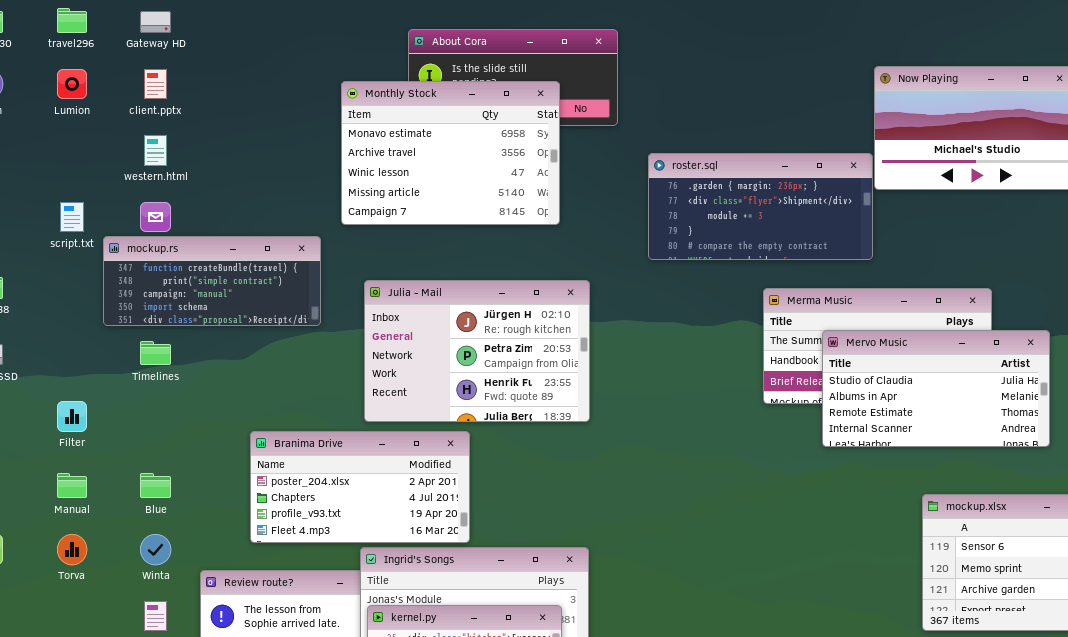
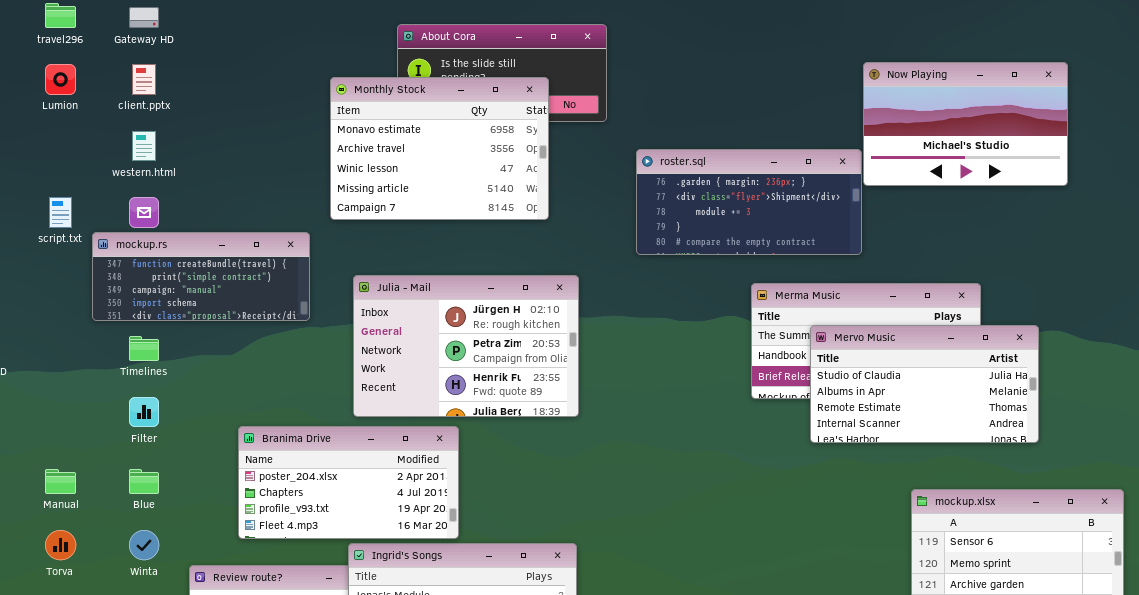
Filter: [57,401,87,432] -> [129,397,159,427], moved

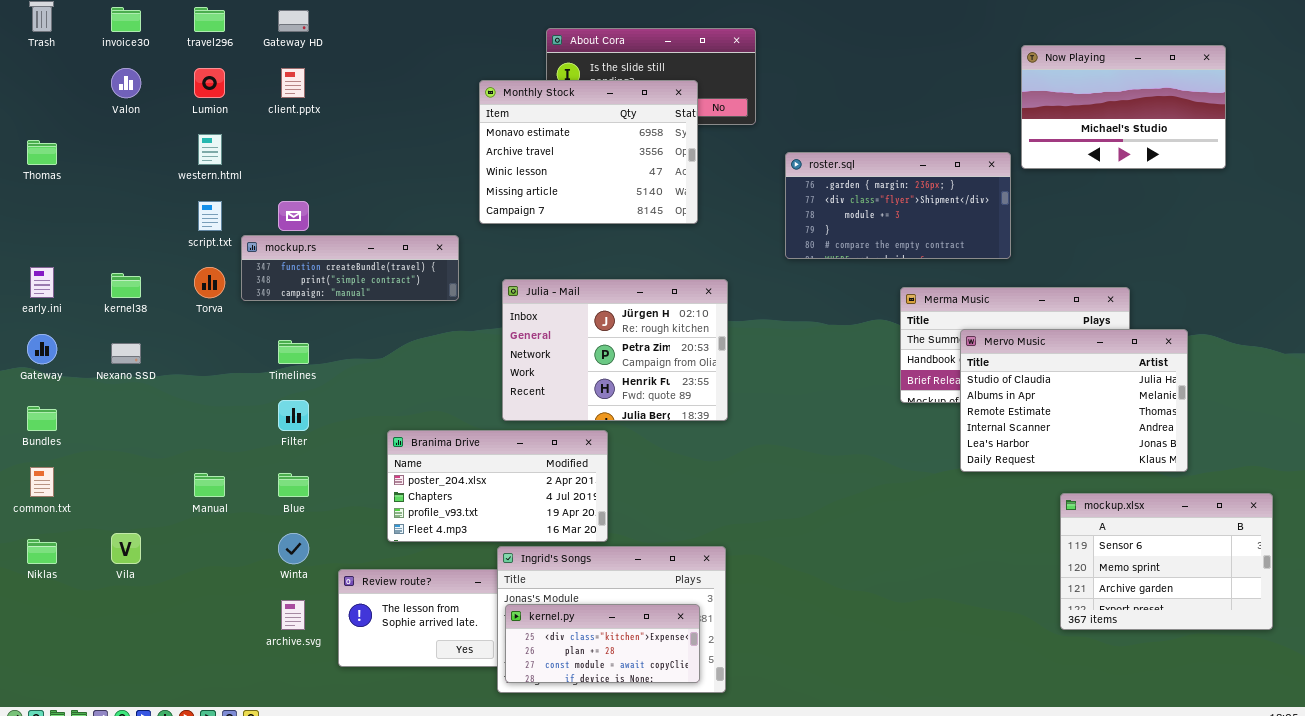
Now Playing: [863,62,1068,186] -> [1021,45,1226,169], moved
western.html: [132,131,156,161] -> [198,134,222,165], moved
mockup.rs: [92,232,310,321] -> [241,235,459,301], resized
Mervo Music: [810,325,1039,443] -> [960,329,1188,472], resized
Torva: [45,530,76,560] -> [194,267,225,298], moved

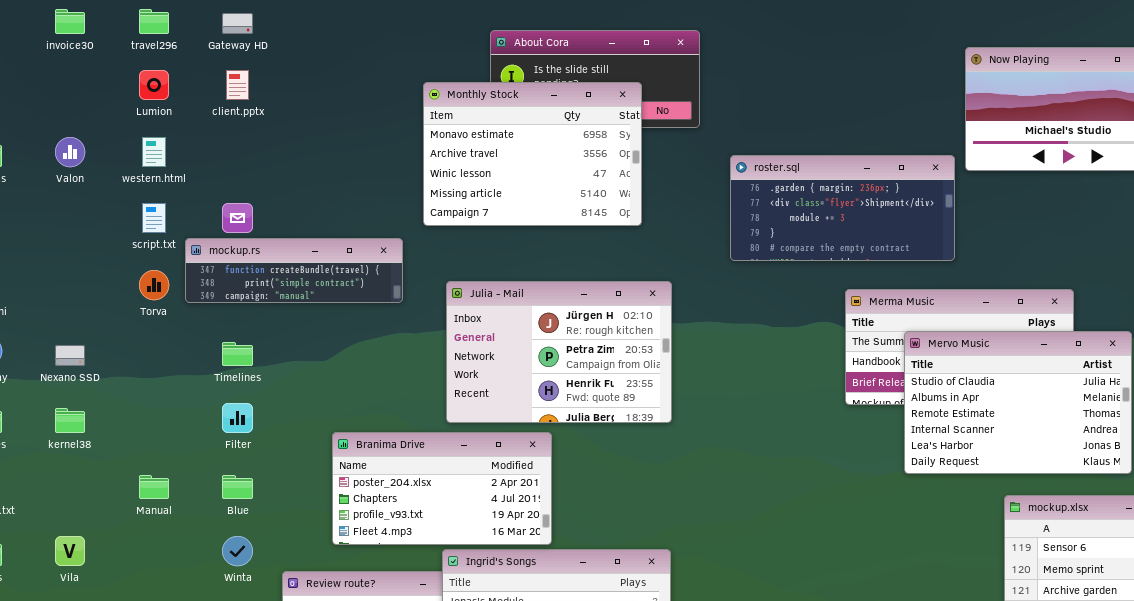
Valon: [111,68,141,98] -> [55,137,85,167], moved
kernel38: [111,273,141,298] -> [55,408,85,433], moved

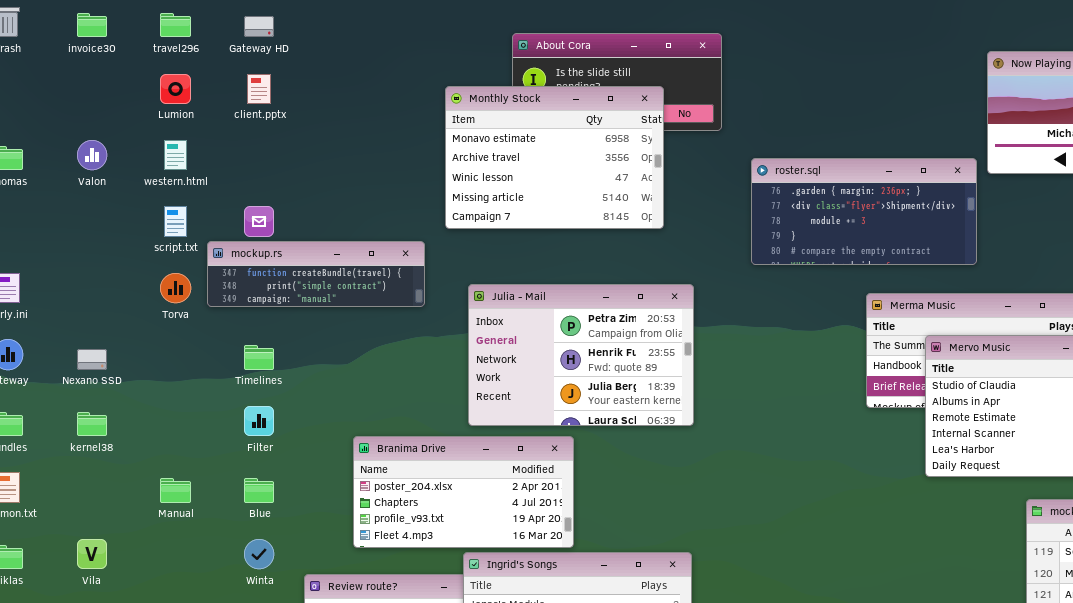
Julia - Mail: [446,281,672,423] -> [468,284,694,426], scrolled down 1 row

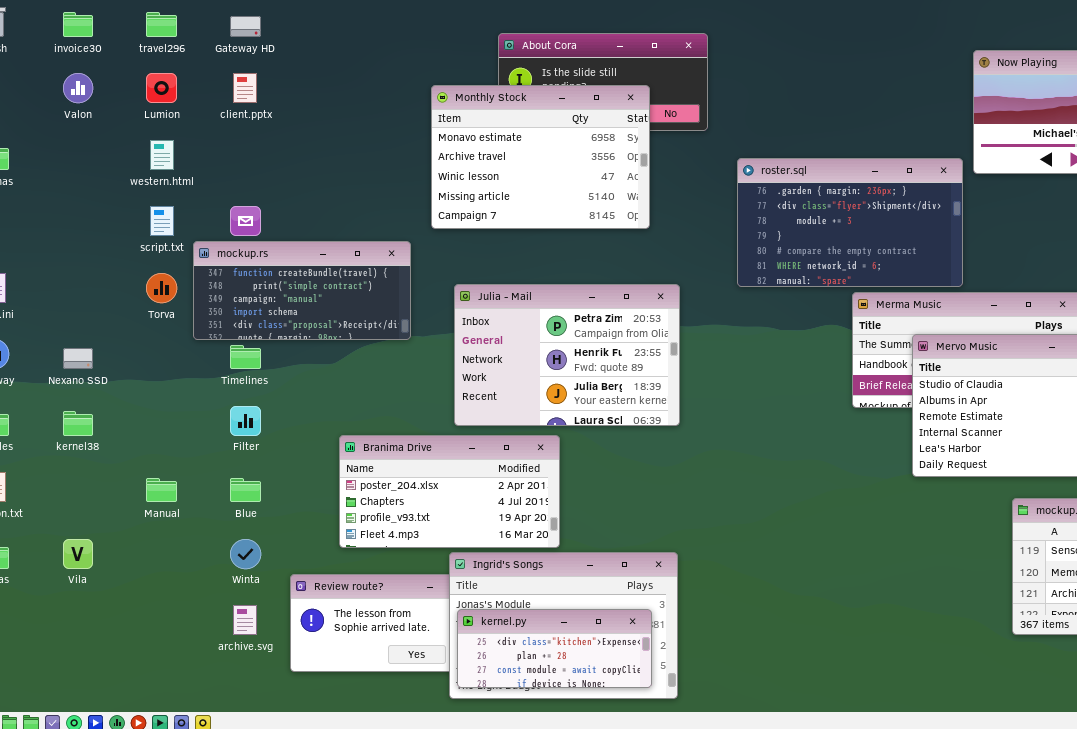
Valon: [77,140,107,170] -> [63,73,93,103], moved
roster.sql: [751,158,977,265] -> [737,158,963,287], resized
mockup.rs: [207,241,425,307] -> [193,241,411,340], resized

